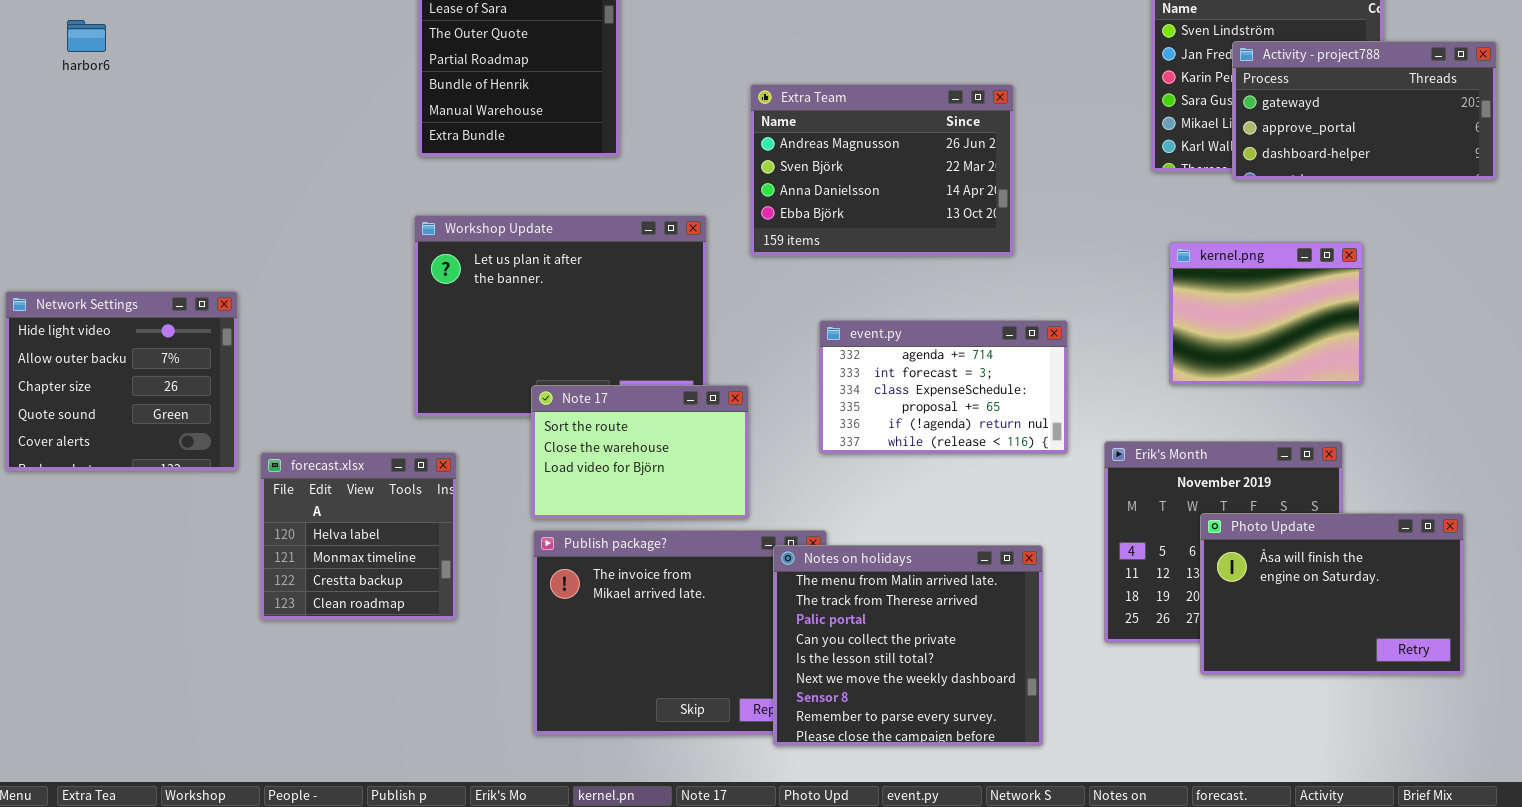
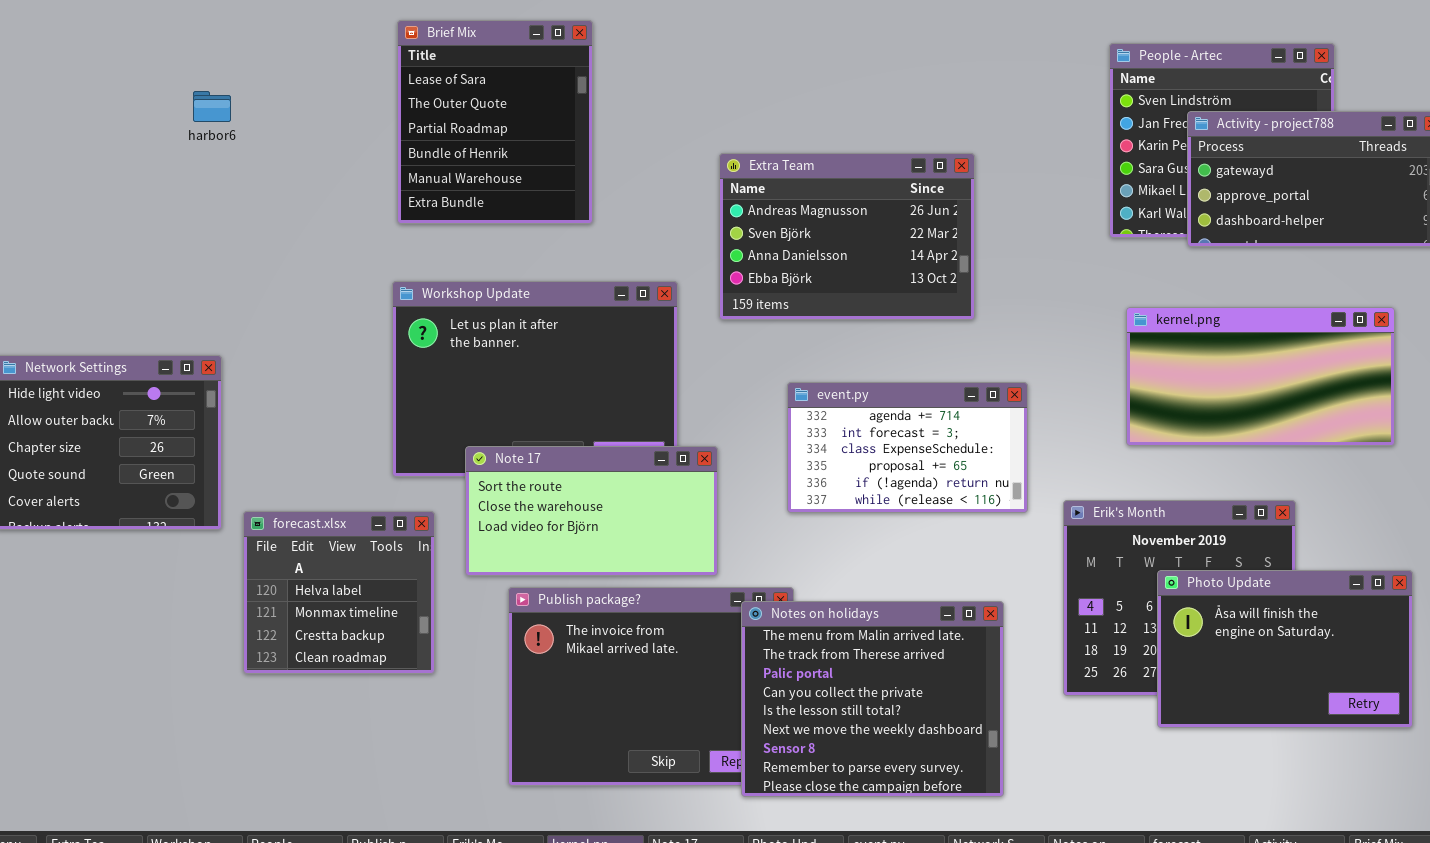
harbor6: [67,20,106,52] -> [193,91,231,122], moved
kernel.png: [1169,242,1363,385] -> [1126,307,1395,446], resized
Note 17: [531,385,749,519] -> [465,446,718,576], resized

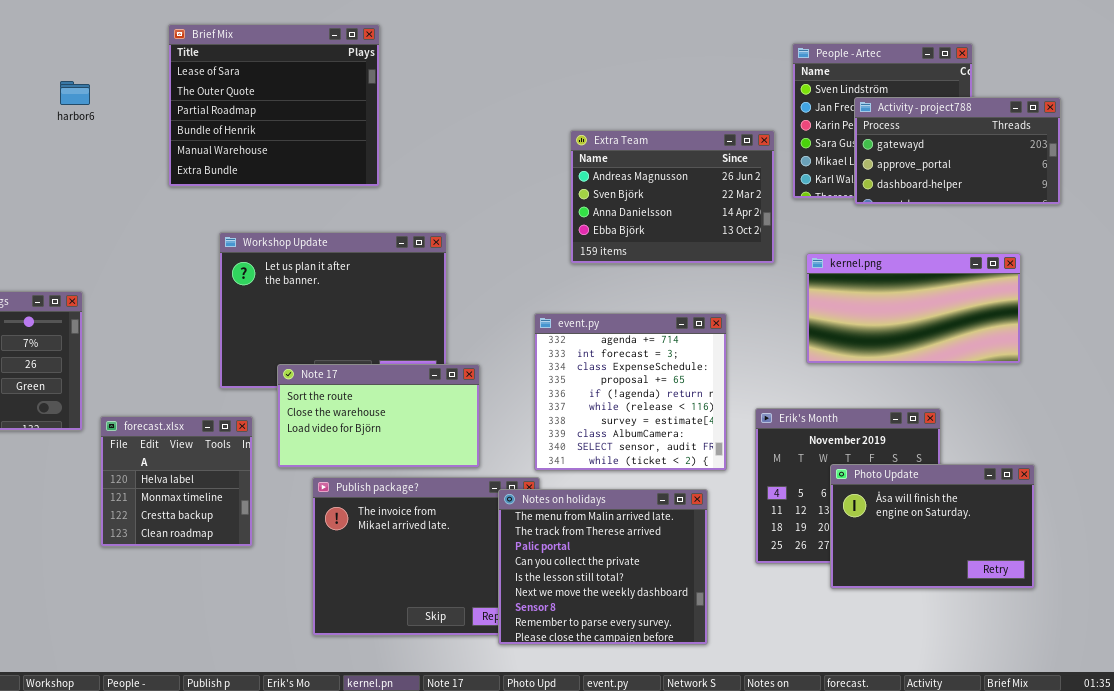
Brief Mix: [397,20,593,224] -> [168,24,380,187], resized
Extra Team: [719,153,975,320] -> [570,130,775,264], moved
event.py: [787,382,1028,513] -> [534,313,727,471], resized

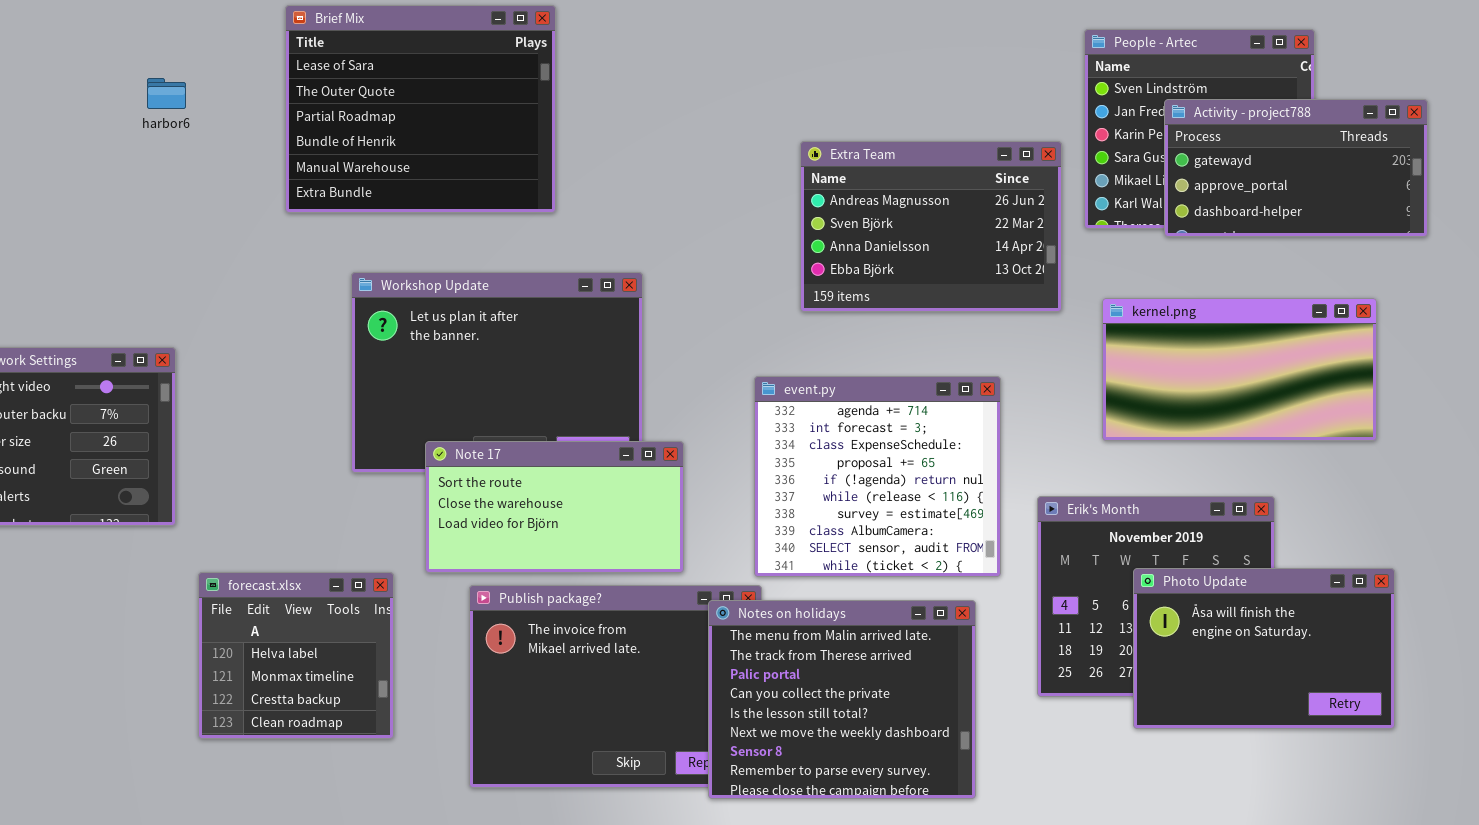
forecast.xlsx: [100,416,253,547] -> [198,572,394,739], moved

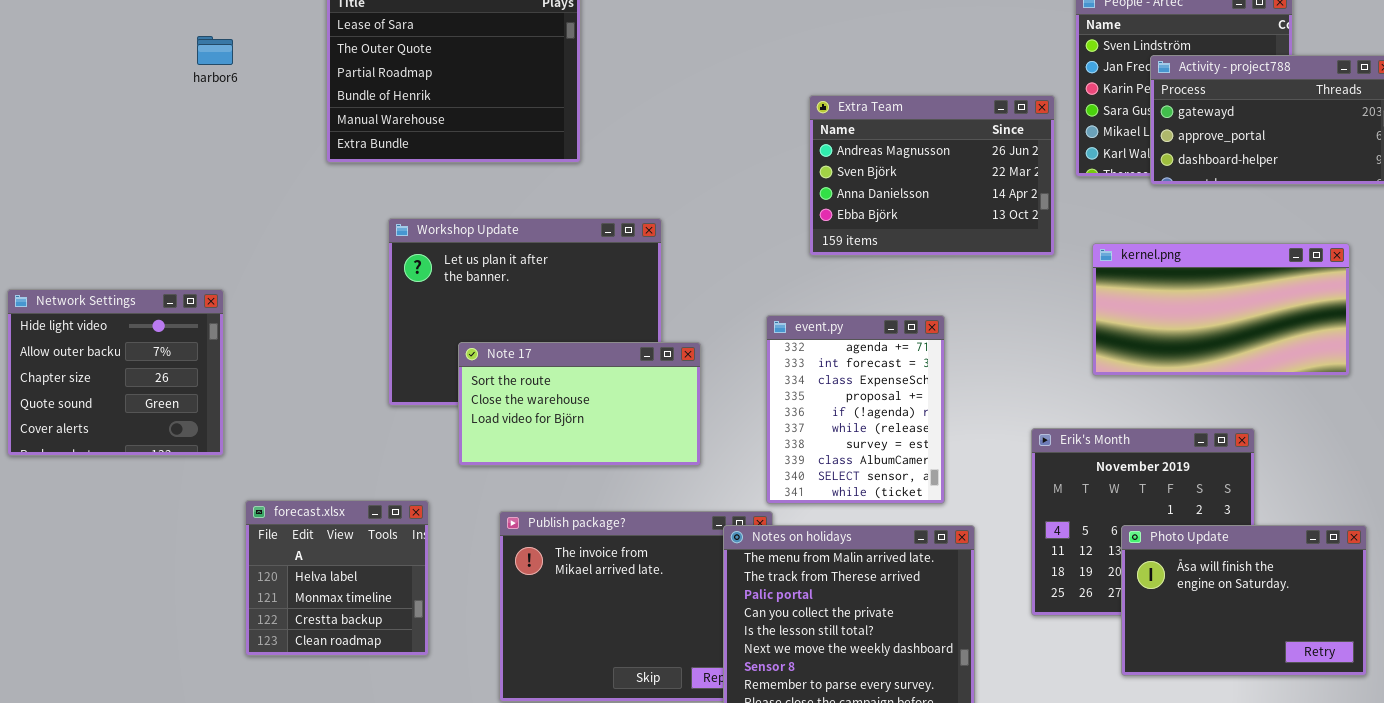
event.py: [754,376,1001,577] -> [766,315,945,504], resized
Note 17: [425,441,684,573] -> [458,342,701,466], moved
Photo Update: [1133,568,1395,729] -> [1121,525,1367,676], moved

